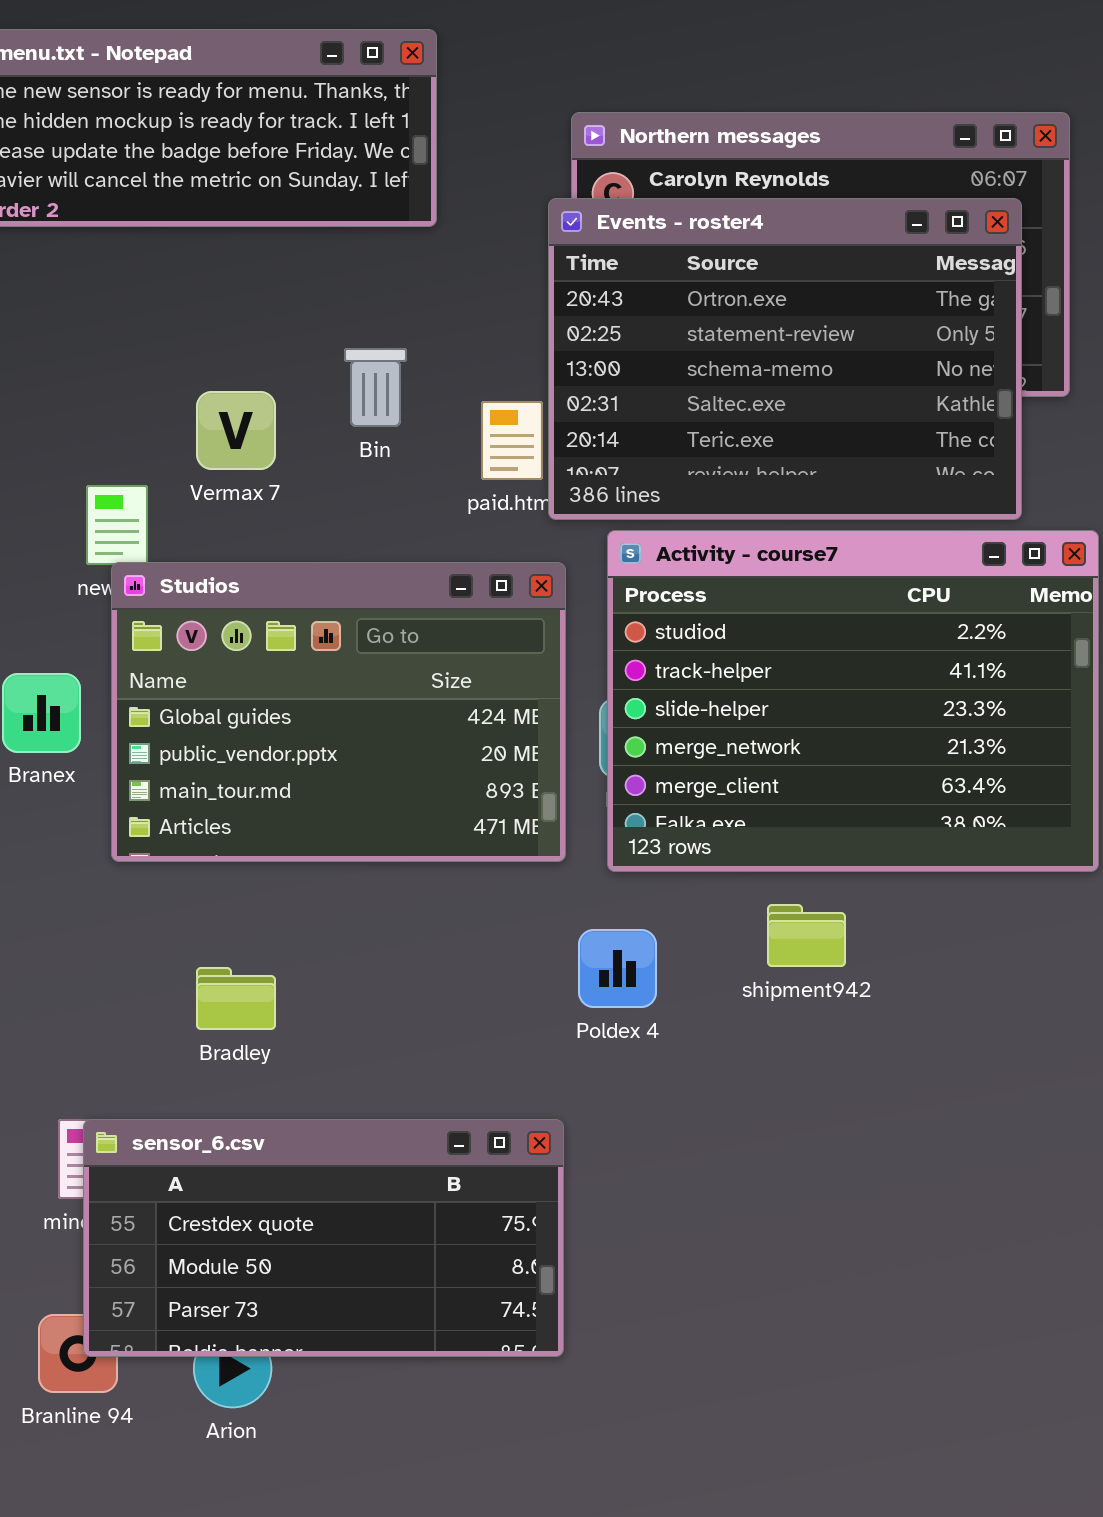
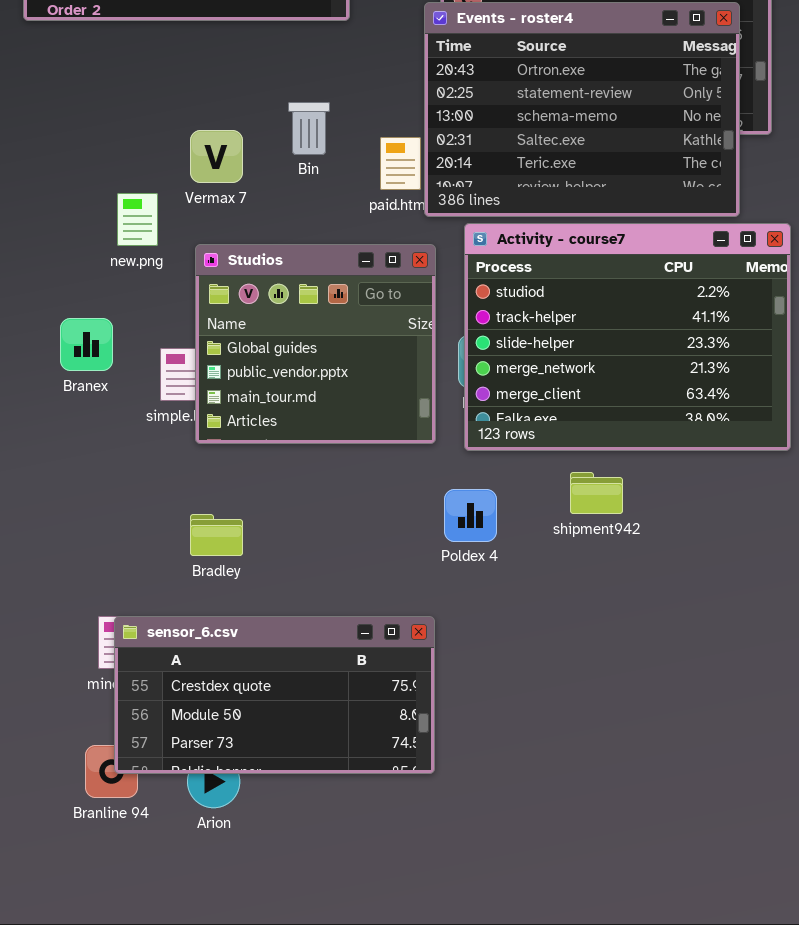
Studios: [111,562,566,862] -> [195,244,436,444], resized

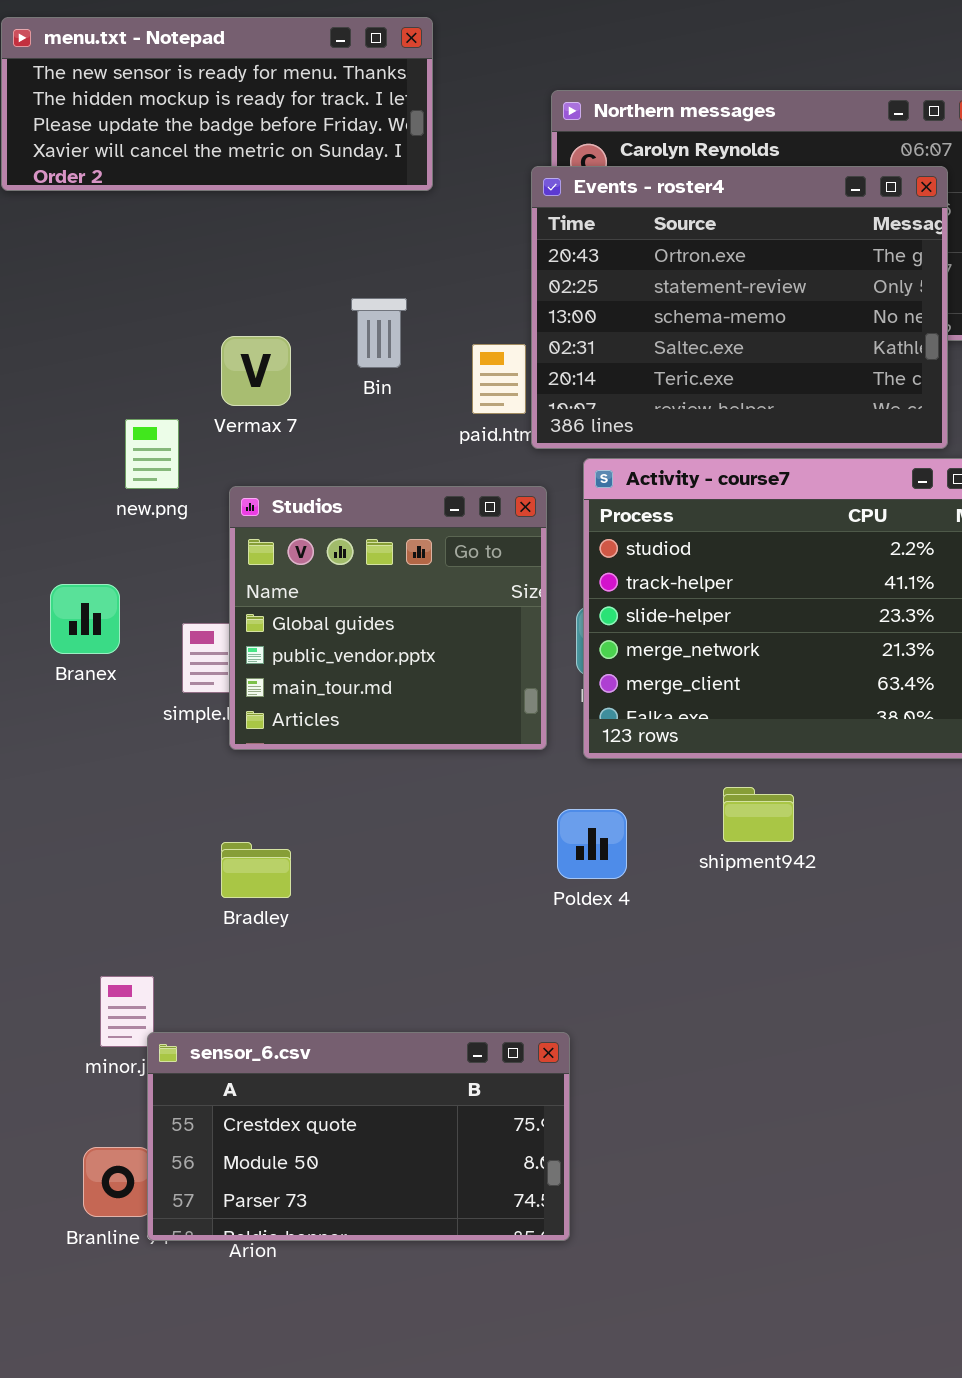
sensor_6.csv: [114,616,435,774] -> [147,1032,570,1241], moved

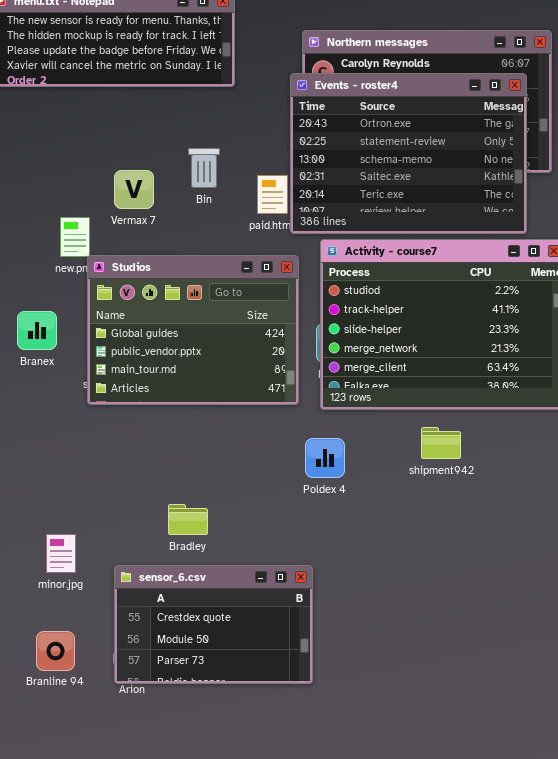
Studios: [229,486,547,750] -> [87,255,299,405], resized
shipment942: [723,787,794,842] -> [421,427,461,459], moved
Bradley: [221,842,291,898] -> [168,504,208,535], moved
sensor_6.csv: [147,1032,570,1241] -> [114,565,313,684], resized

